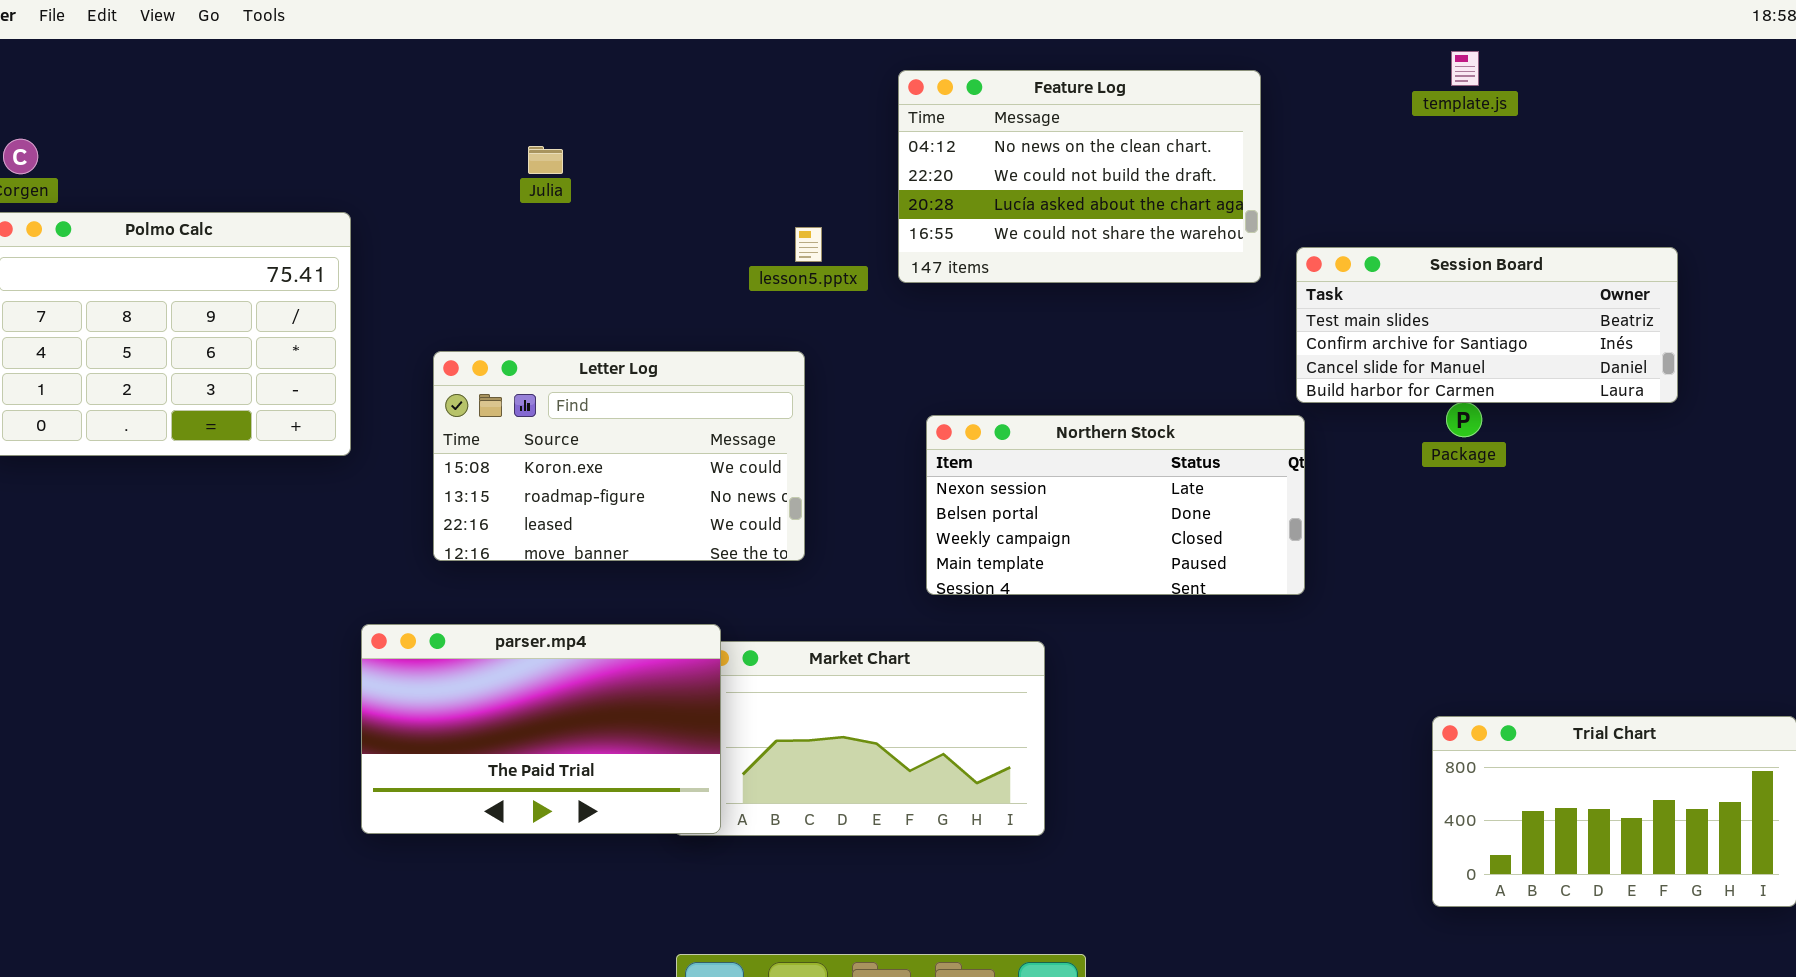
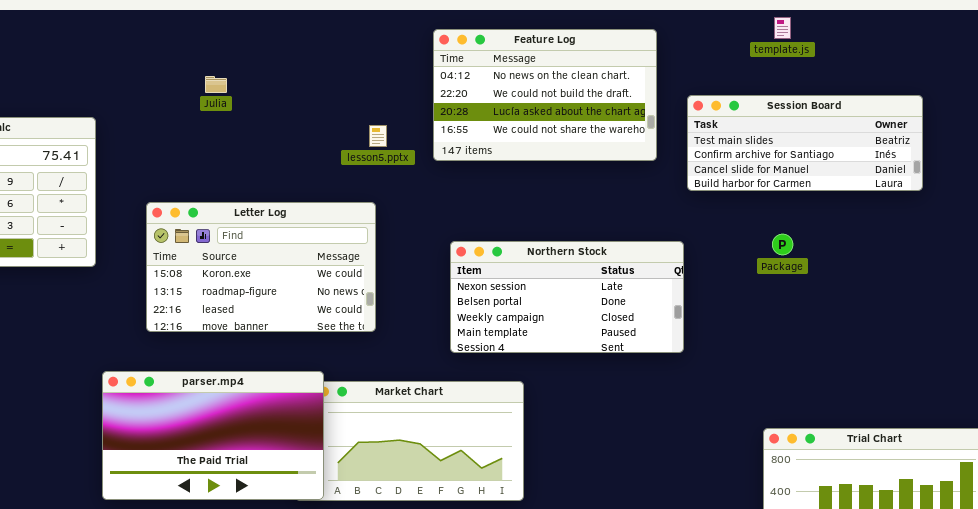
Session Board: [1296,247,1678,403] -> [687,95,923,191], moved

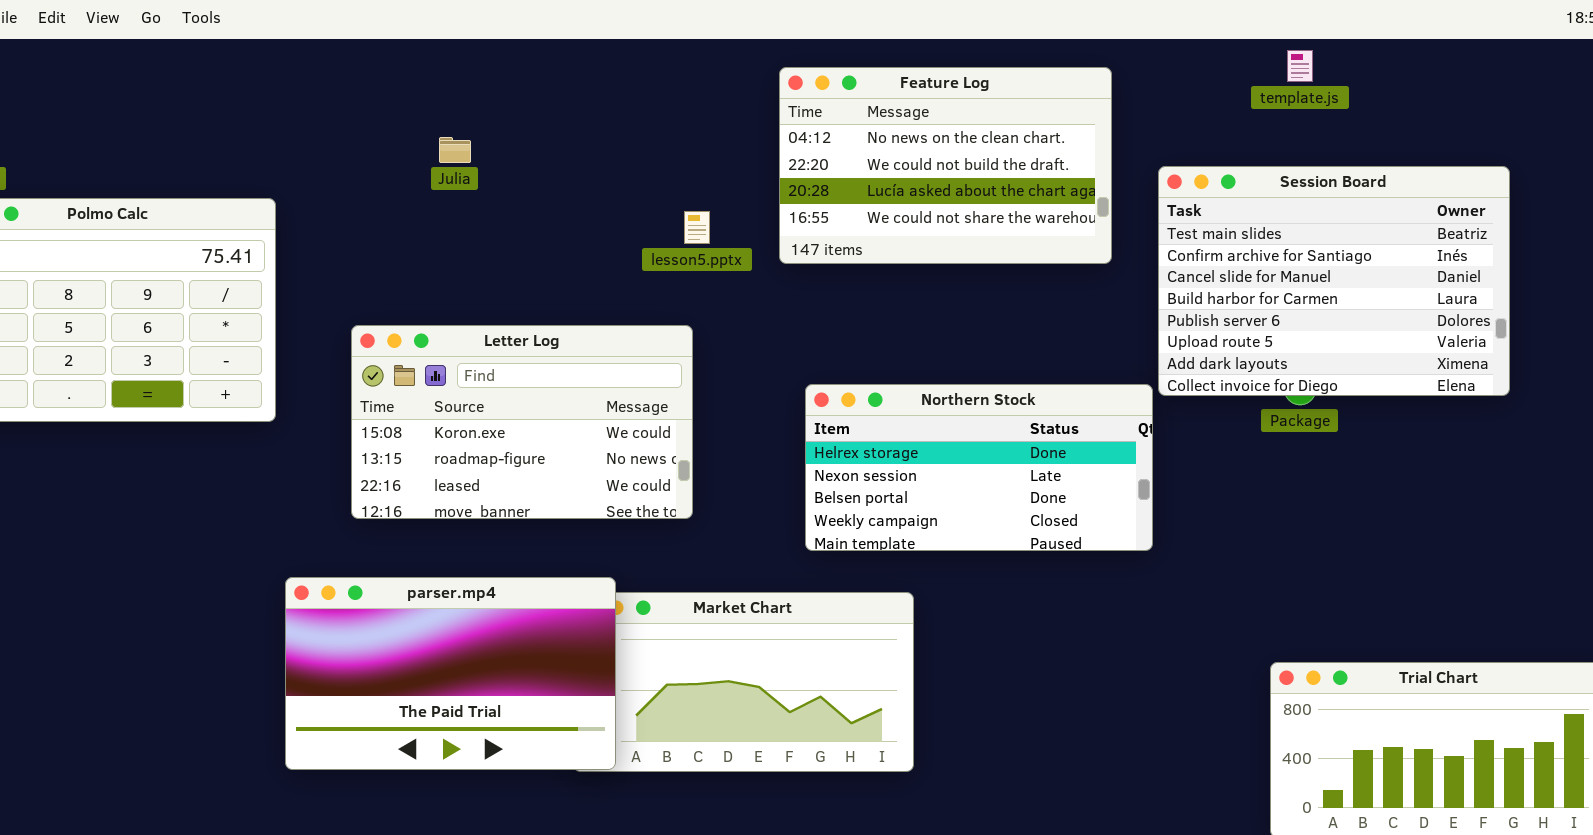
Session Board: [687,95,923,191] -> [1158,166,1510,396], resized
Northern Stock: [450,241,684,353] -> [805,384,1153,551], scrolled up 1 row

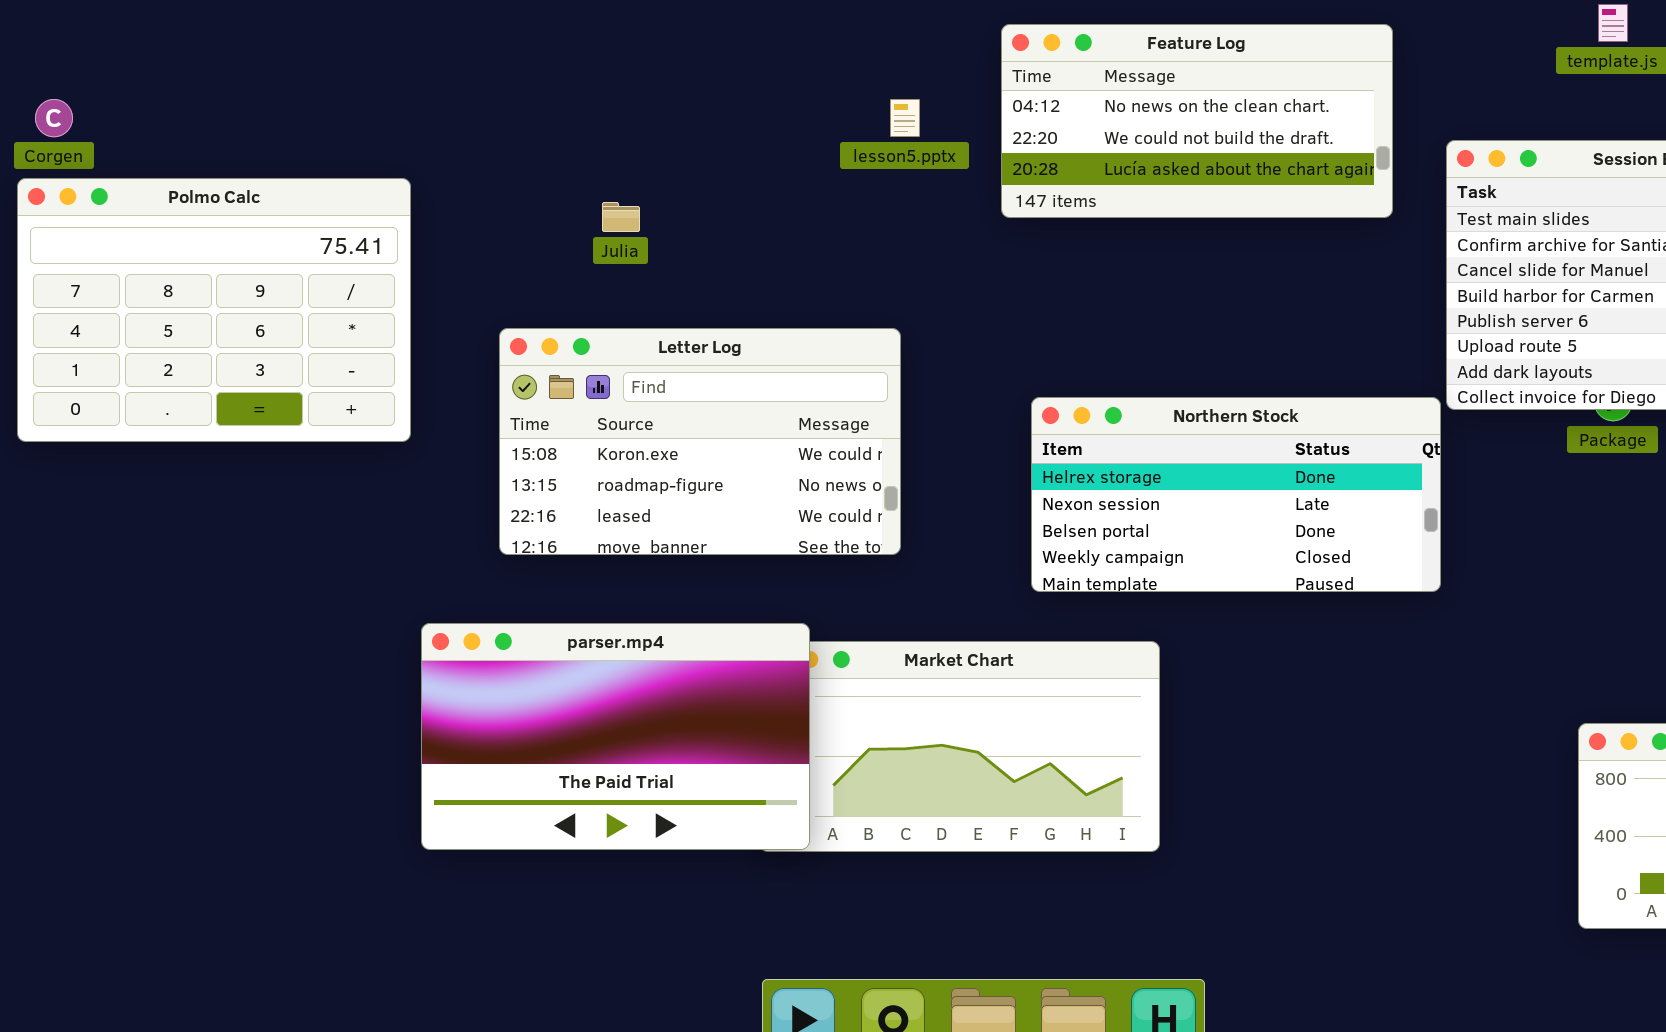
Feature Log: [779,67,1112,264] -> [1001,24,1393,218], resized
Julia: [439,137,471,163] -> [602,202,640,232], moved
lesson5.pptx: [684,211,710,244] -> [890,99,920,137], moved

